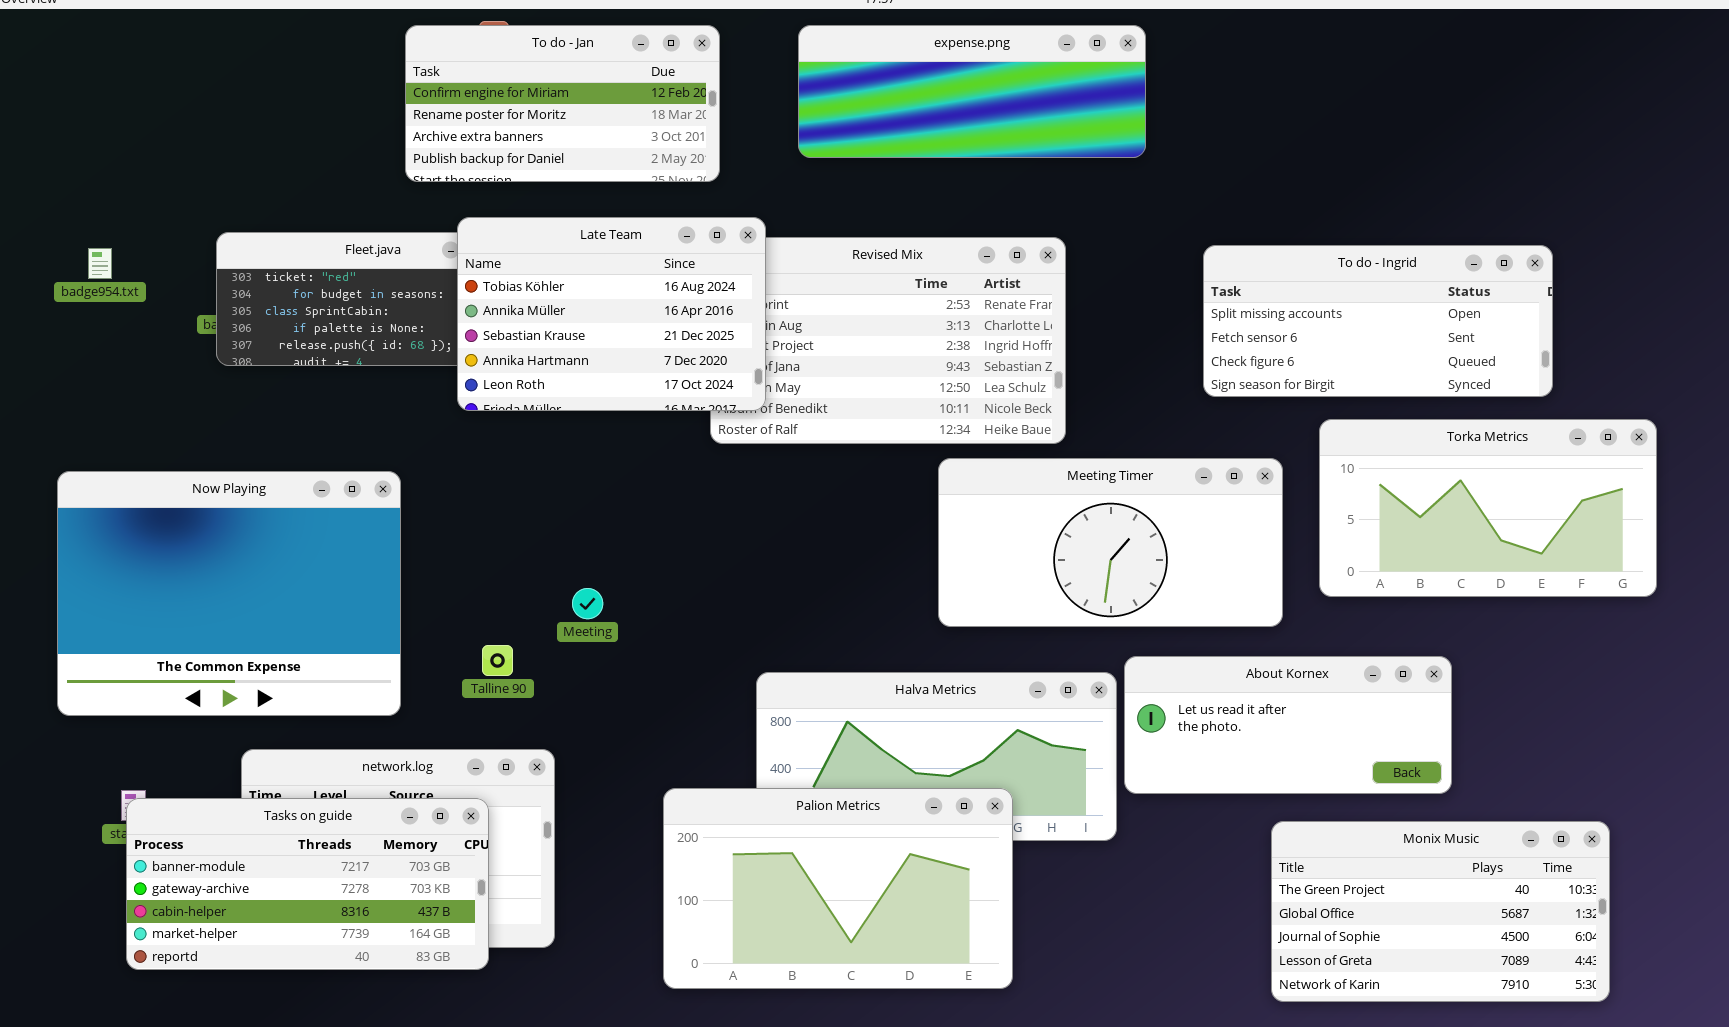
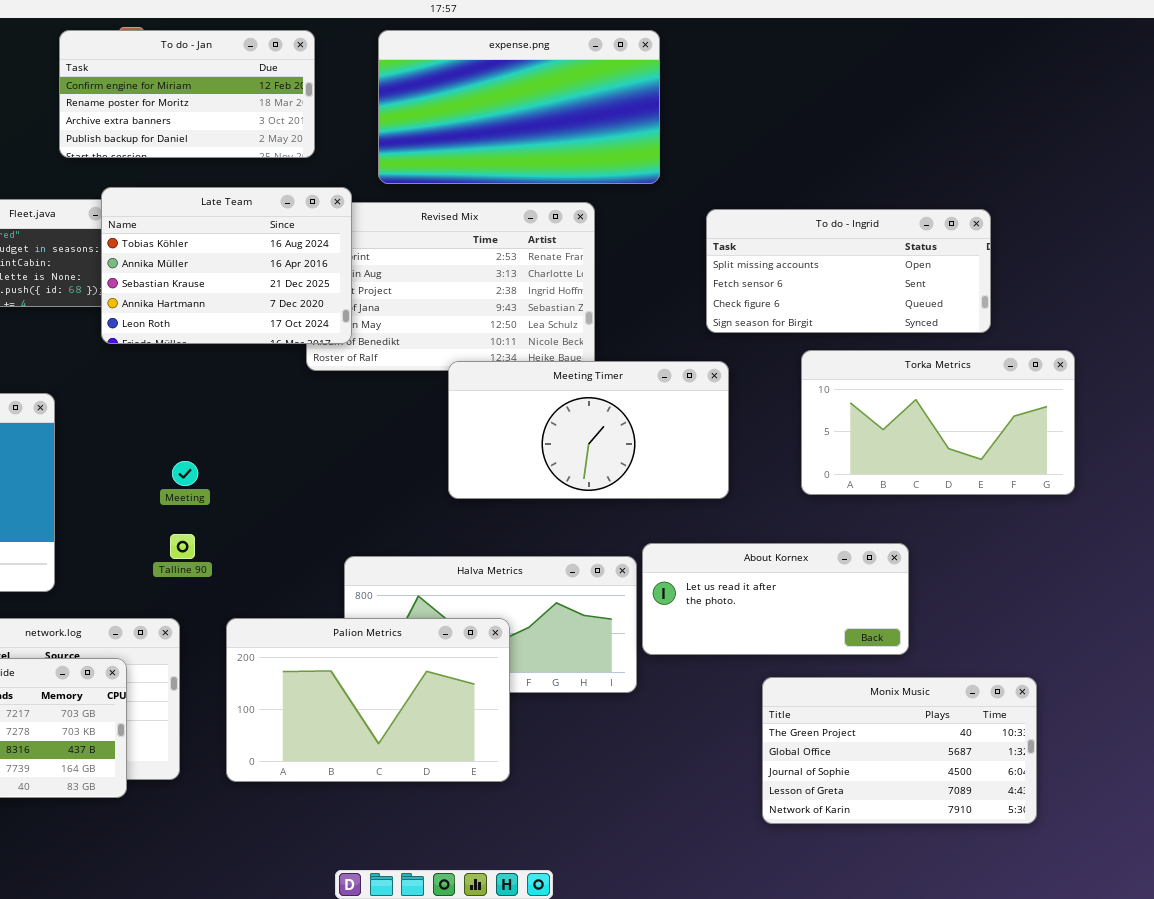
expense.png: [798,25,1146,158] -> [378,30,660,184], resized
Meeting Timer: [938,458,1283,627] -> [448,361,729,499], moved
Meeting: [572,588,603,619] -> [172,461,198,486], moved
Talline 90: [482,645,513,676] -> [170,534,195,559], moved
Palion Metrics: [663,788,1013,989] -> [226,618,510,782], moved

